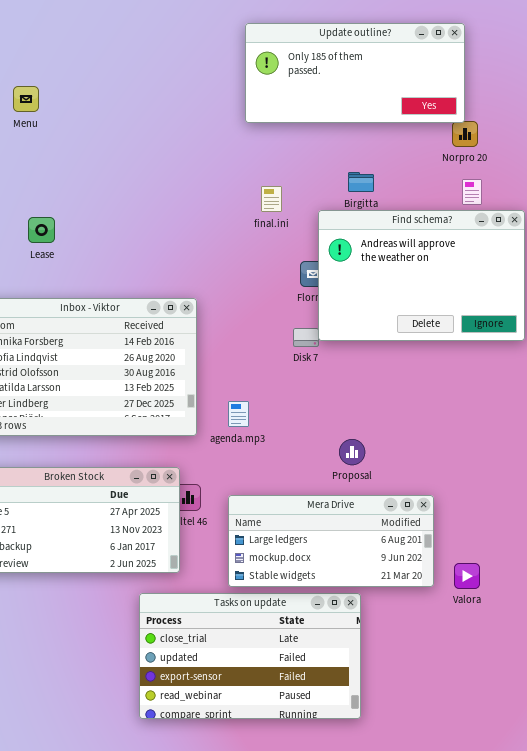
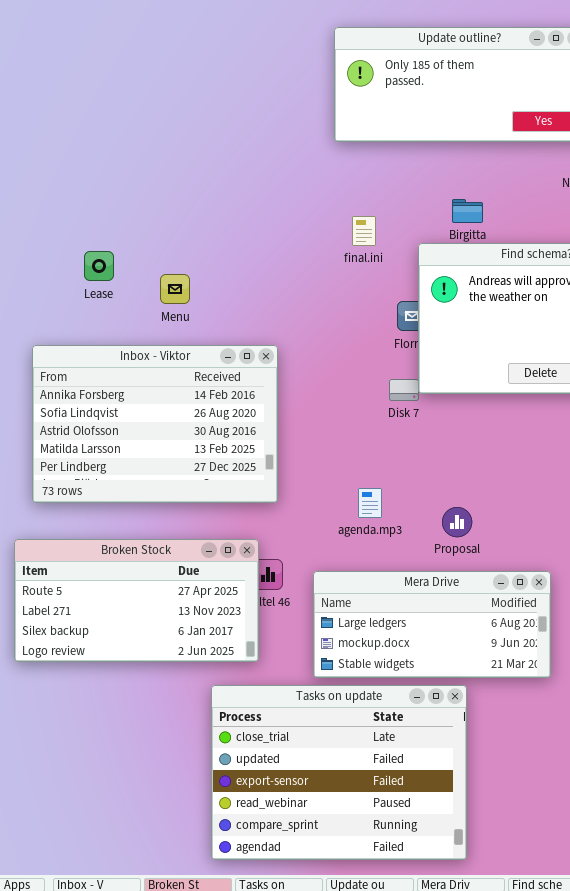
Menu: [13,86,39,112] -> [160,274,190,304], moved
agenda.mp3: [228,401,249,427] -> [358,488,382,518], moved
Tasks on update: [139,593,361,719] -> [211,685,467,860], resized

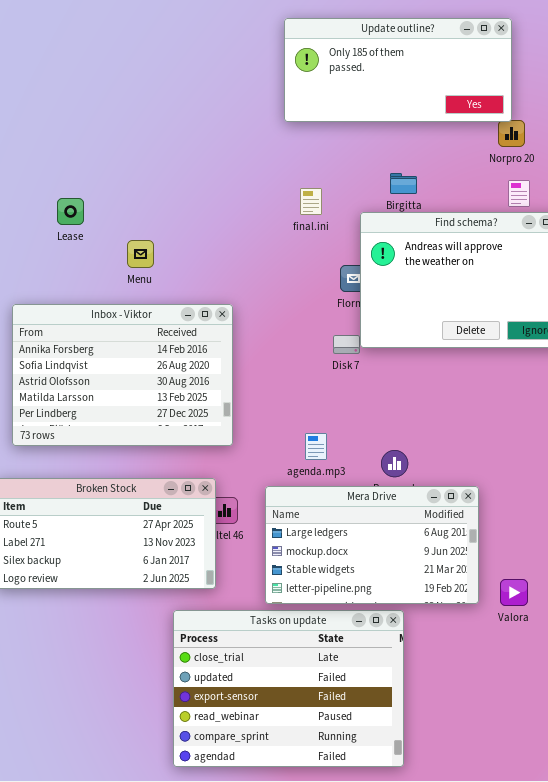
Lease: [84,251,114,281] -> [57,198,84,225], moved
Mera Drive: [313,571,551,678] -> [265,486,479,604], resized

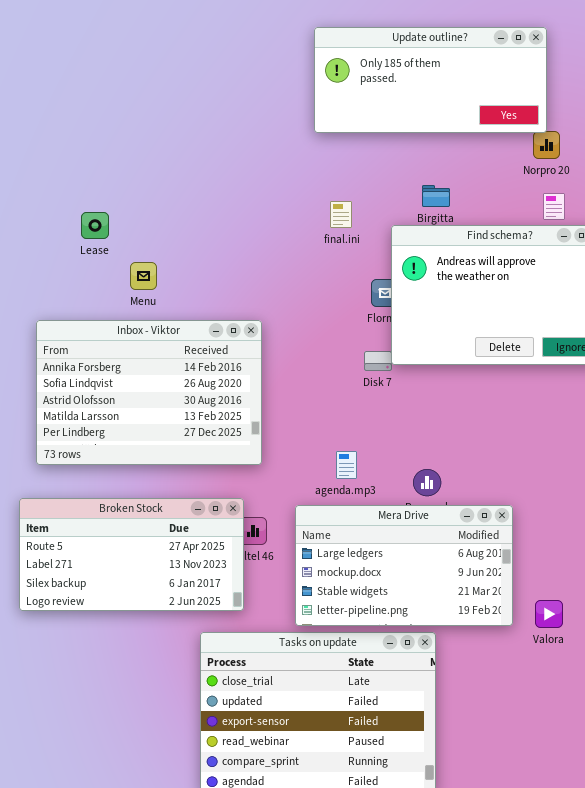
Menu: [127,240,154,268] -> [130,262,157,290], moved

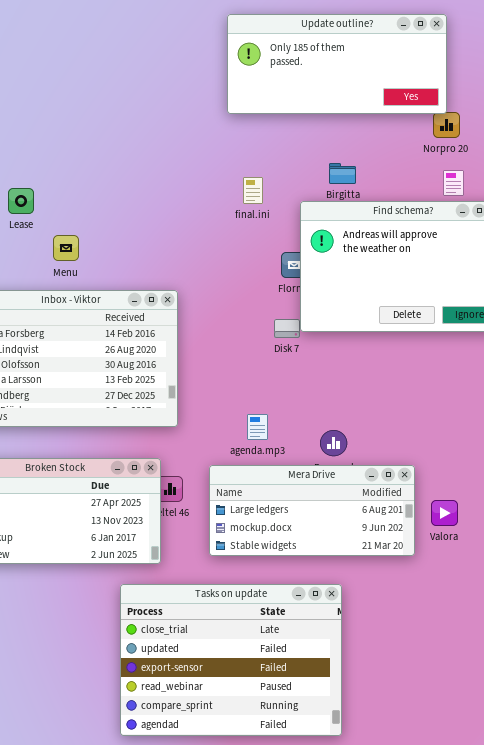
Mera Drive: [295,505,513,626] -> [209,465,415,556], resized
Valora: [535,600,563,628] -> [431,500,458,526], moved

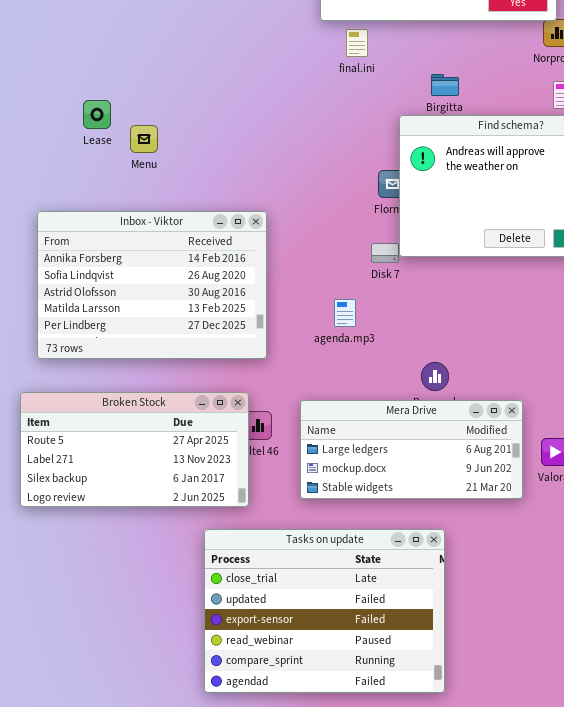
final.ini: [243,177,263,204] -> [346,29,368,57], moved
Menu: [53,235,79,261] -> [130,125,158,153], moved
agenda.mp3: [247,414,268,440] -> [334,299,356,327], moved

